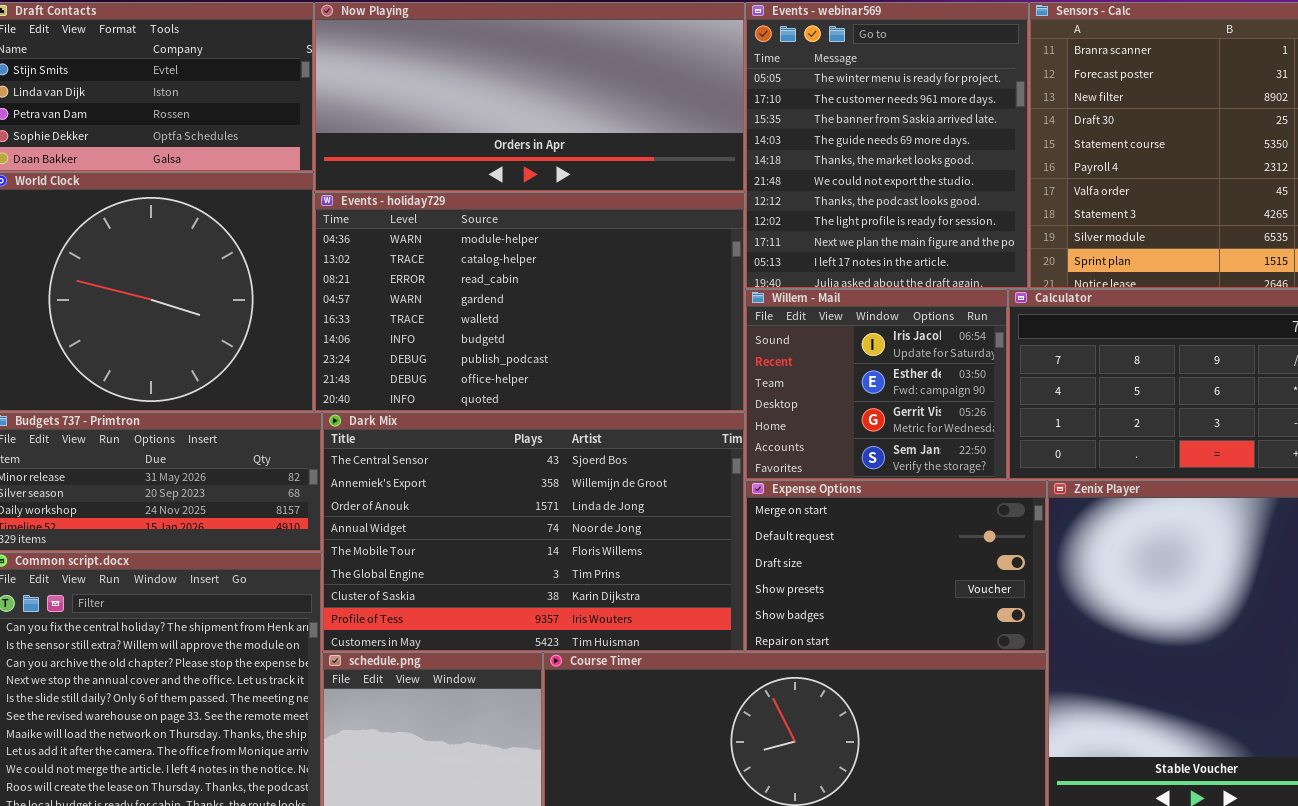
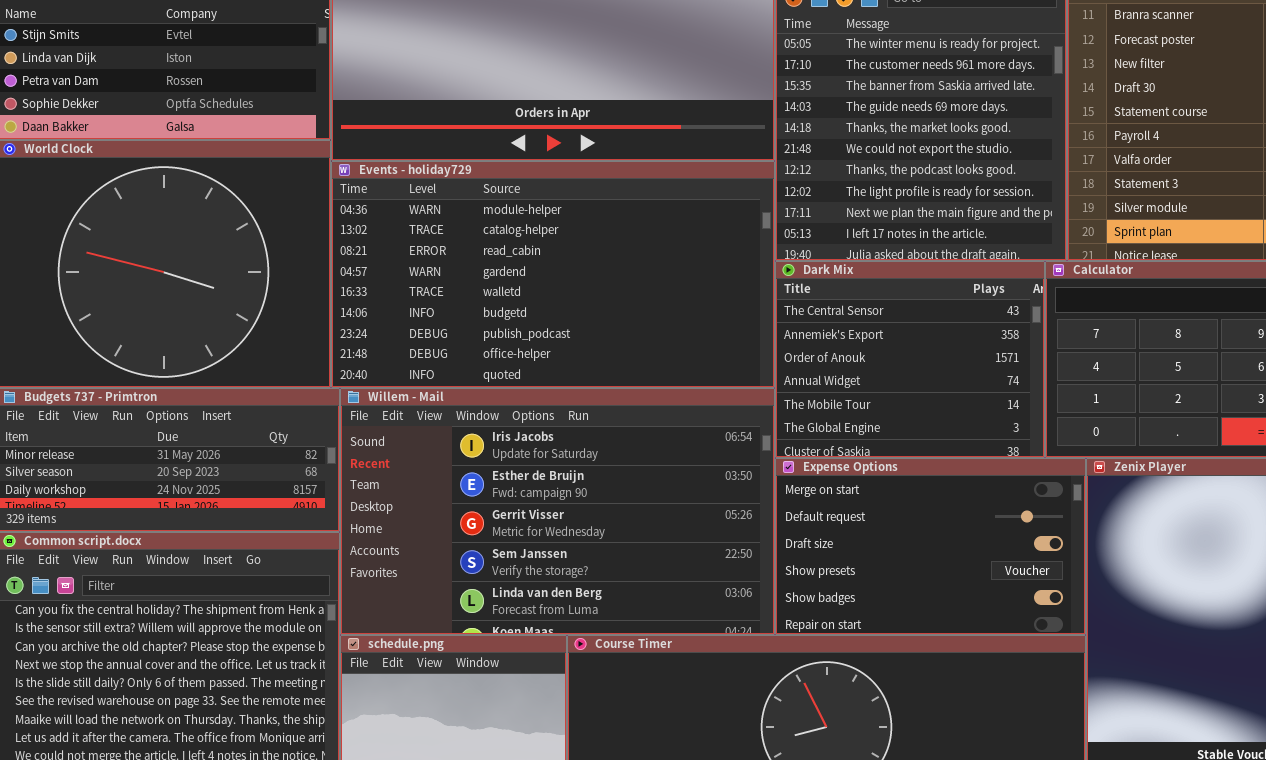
Willem - Mail: [745,289,1008,480] -> [340,388,775,635], moved, resized
Dark Mix: [322,412,745,652] -> [775,261,1045,458], moved, resized

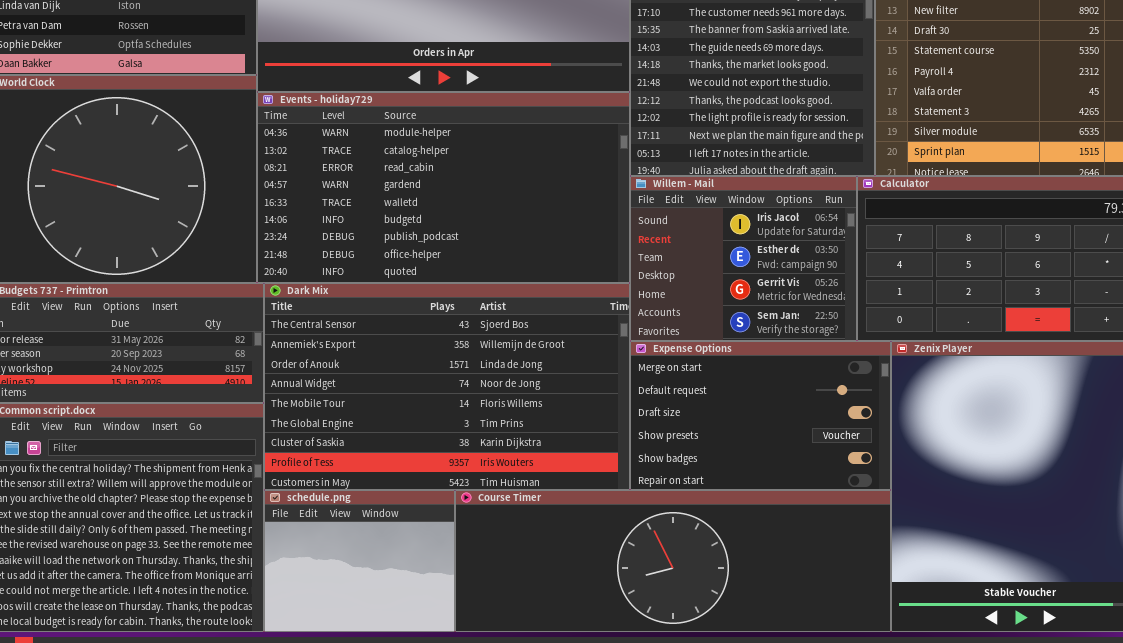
Dark Mix: [775,261,1045,458] -> [264,283,630,490], moved, resized
Willem - Mail: [340,388,775,635] -> [630,176,857,341], moved, resized

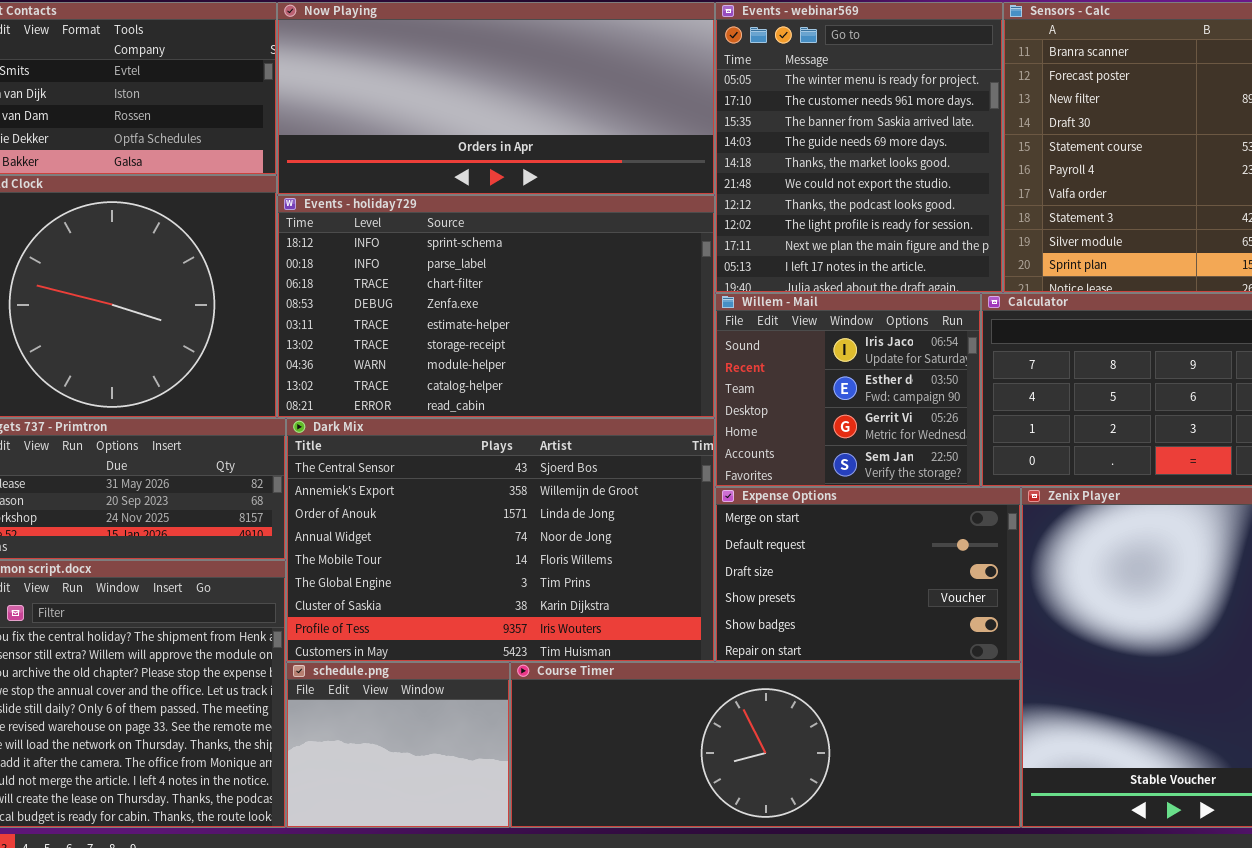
Events - holiday729: [257,92,630,283] -> [277,195,715,418], scrolled up 6 rows

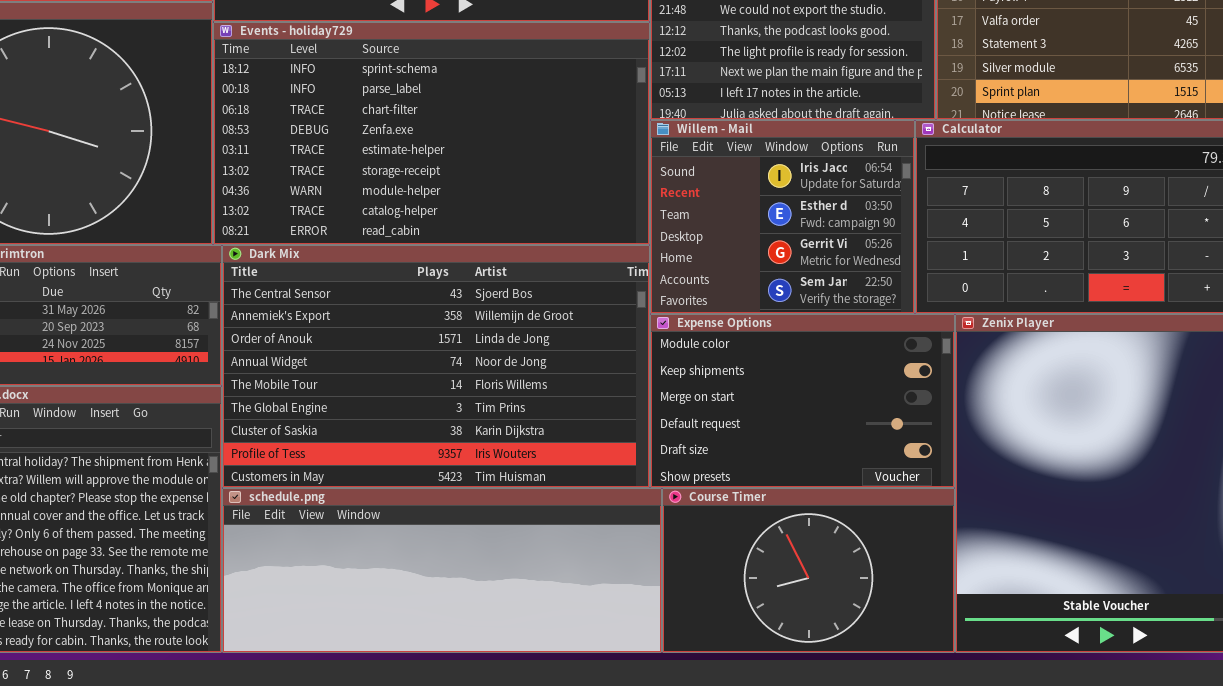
Expense Options: [715,487,1021,662] -> [650,314,955,488], scrolled up 2 rows
schedule.png: [286,662,510,828] -> [222,488,662,653], resized
Course Timer: [510,662,1021,828] -> [662,488,955,653], resized

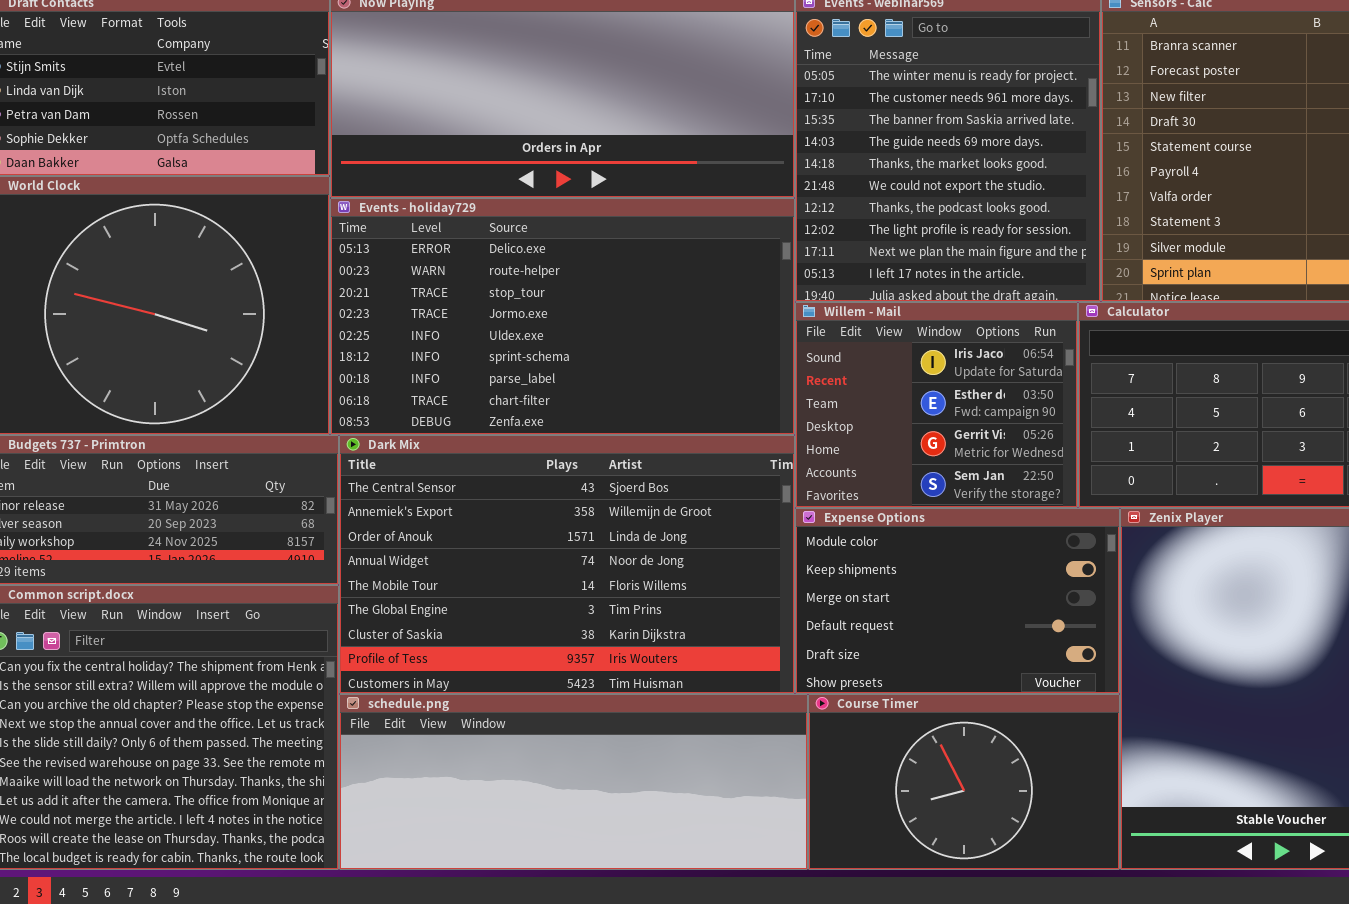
Events - holiday729: [213,22,650,245] -> [330,198,795,435], scrolled up 5 rows

